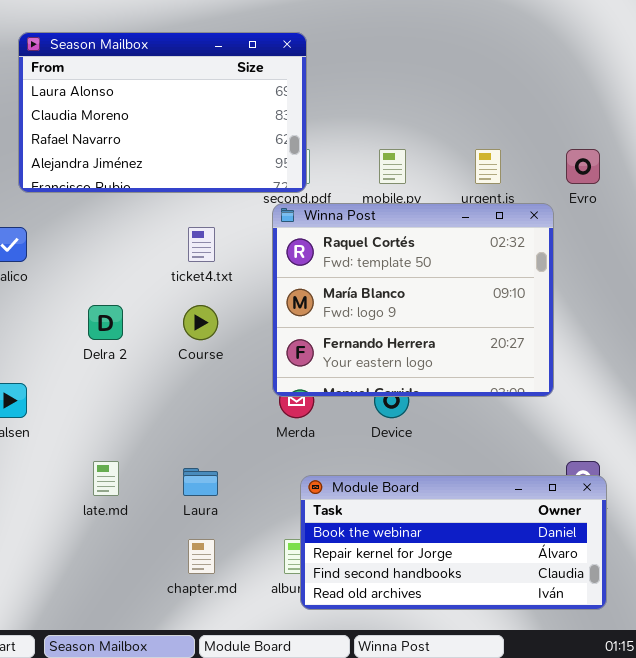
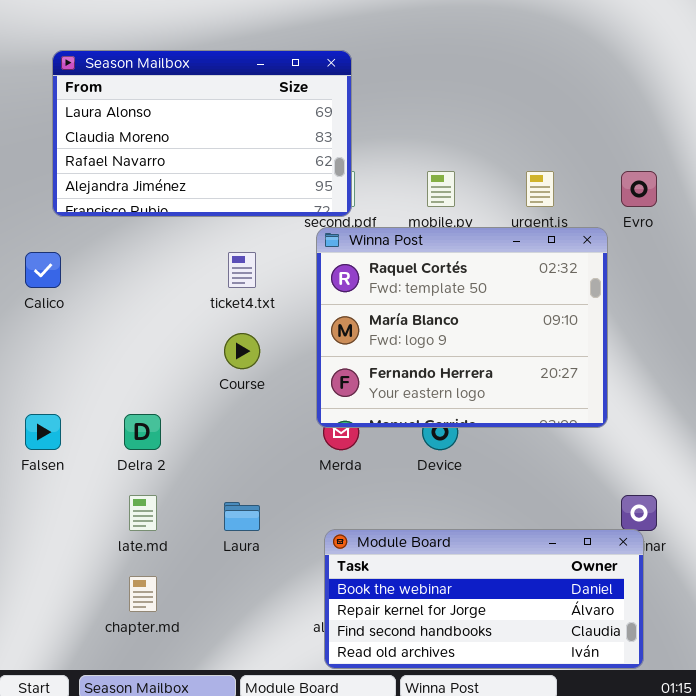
Delra 2: [88,305,123,340] -> [124,414,161,450], moved
Module Board: [300,475,607,610] -> [324,529,644,669], moved
chapter.md: [188,539,215,574] -> [129,576,157,612], moved

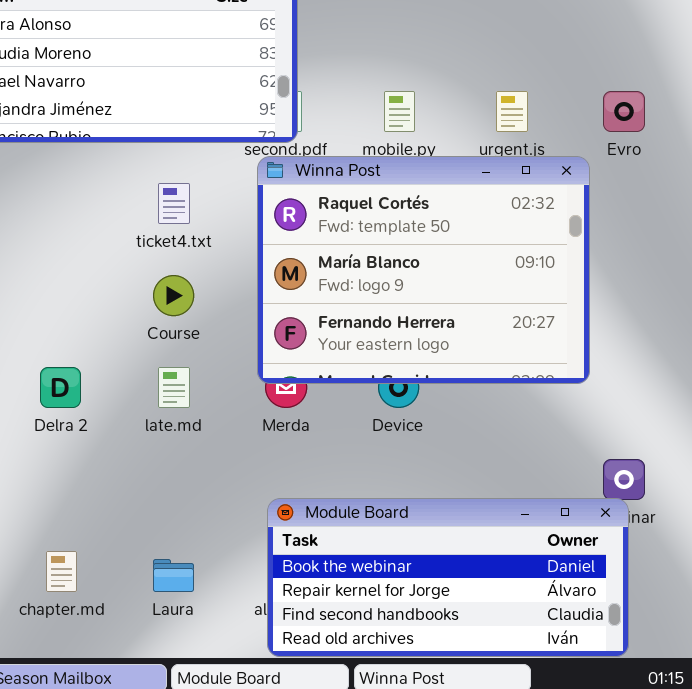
late.md: [129,495,157,531] -> [158,367,190,408], moved
Laura: [224,502,260,531] -> [153,559,194,592], moved

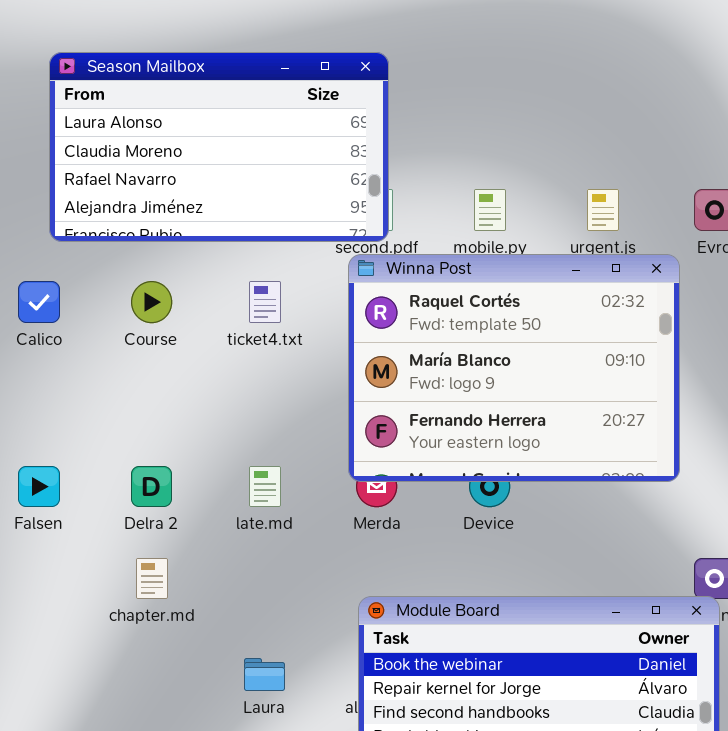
Course: [153,275,194,316] -> [131,281,172,323], moved
chapter.md: [46,551,77,592] -> [136,558,168,599], moved

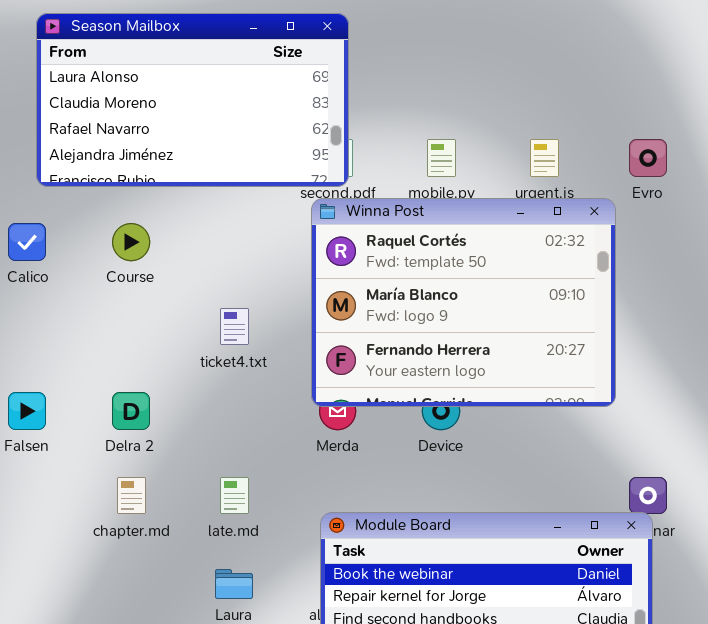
ticket4.txt: [249,281,281,323] -> [220,308,249,345], moved
late.md: [249,466,281,507] -> [220,477,249,514], moved

